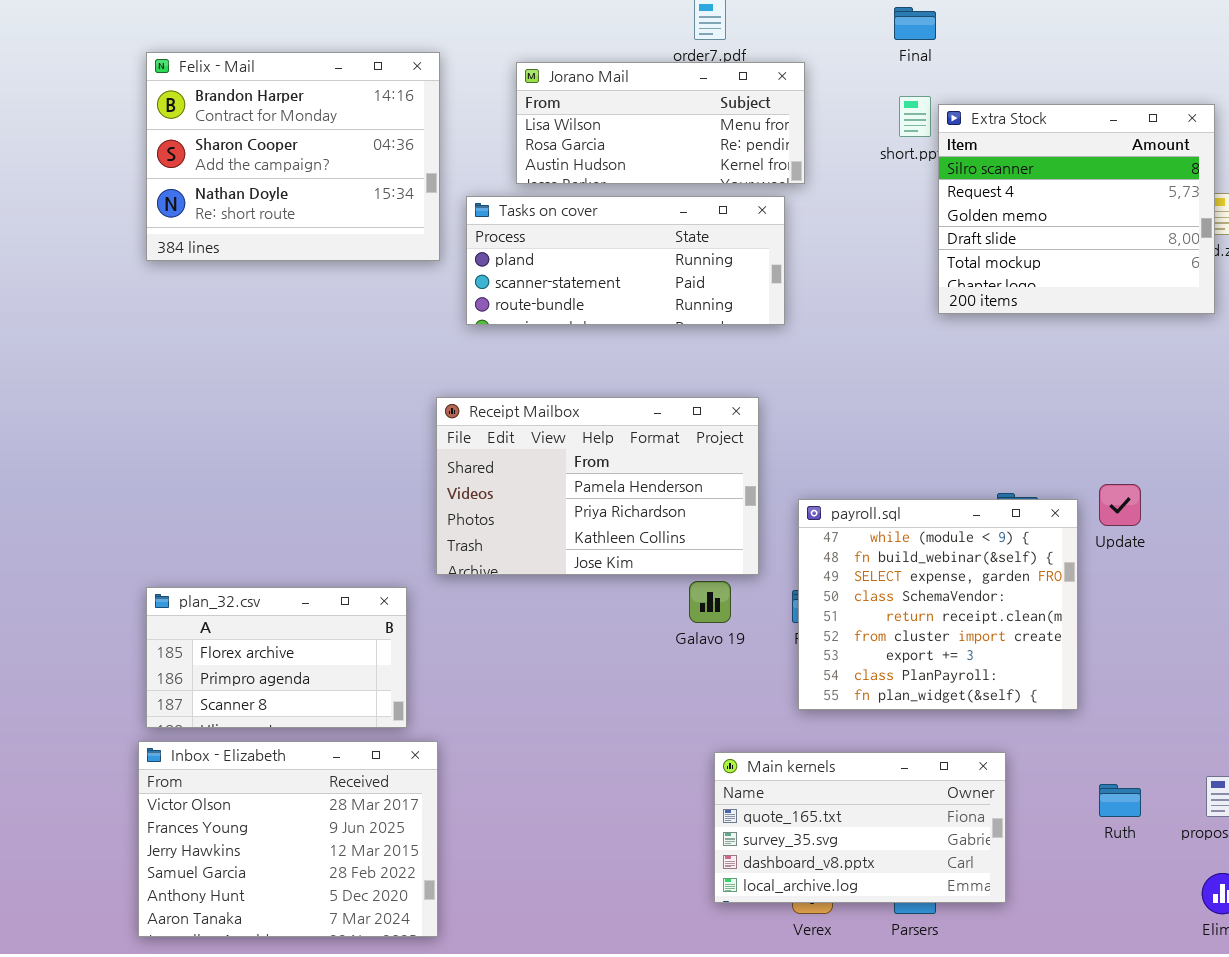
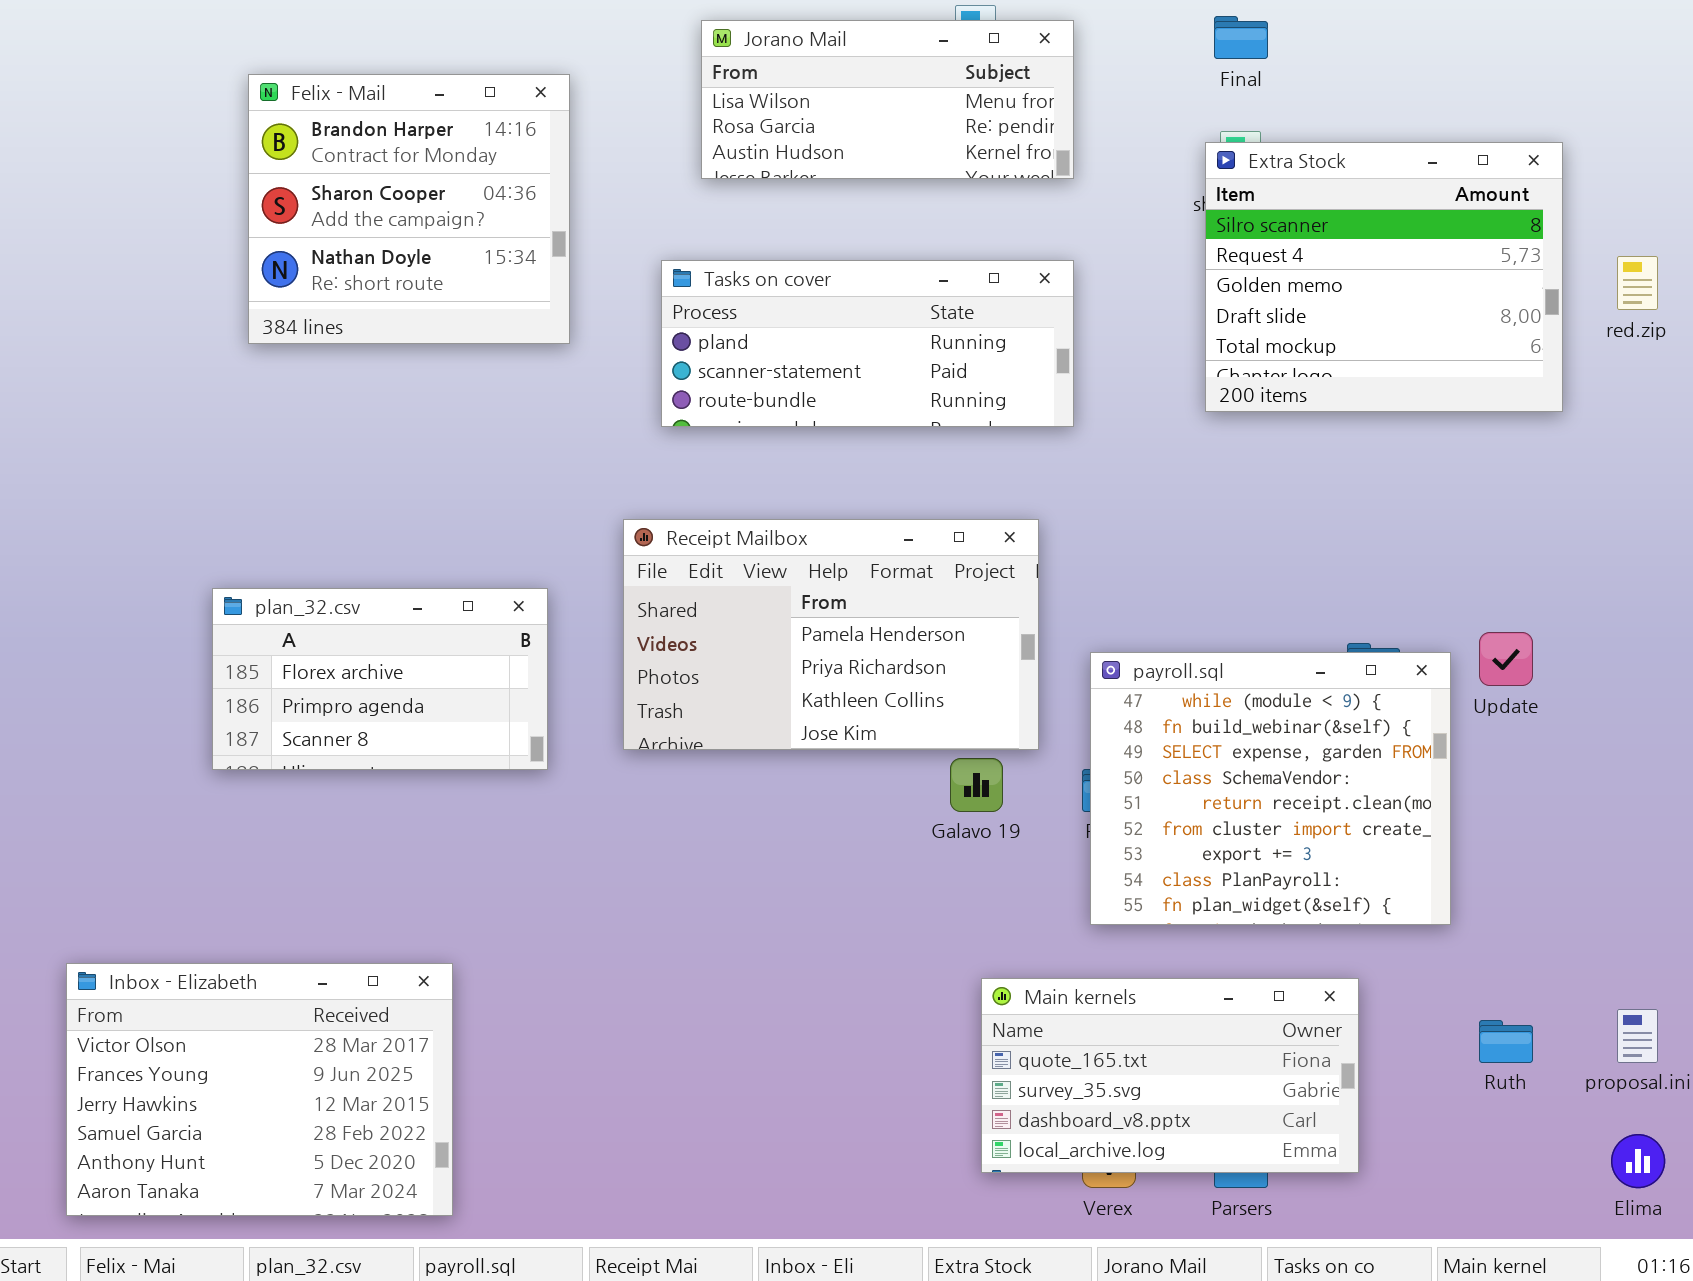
Felix - Mail: [146,52,440,261] -> [248,74,570,344], resized
Jorano Mail: [516,62,805,184] -> [701,20,1074,179], moved
Extra Stock: [938,104,1215,314] -> [1205,142,1563,412], moved
plan_32.csv: [146,587,407,728] -> [212,588,548,770], moved
Inbox - Elizabeth: [138,741,438,937] -> [66,963,453,1216], moved

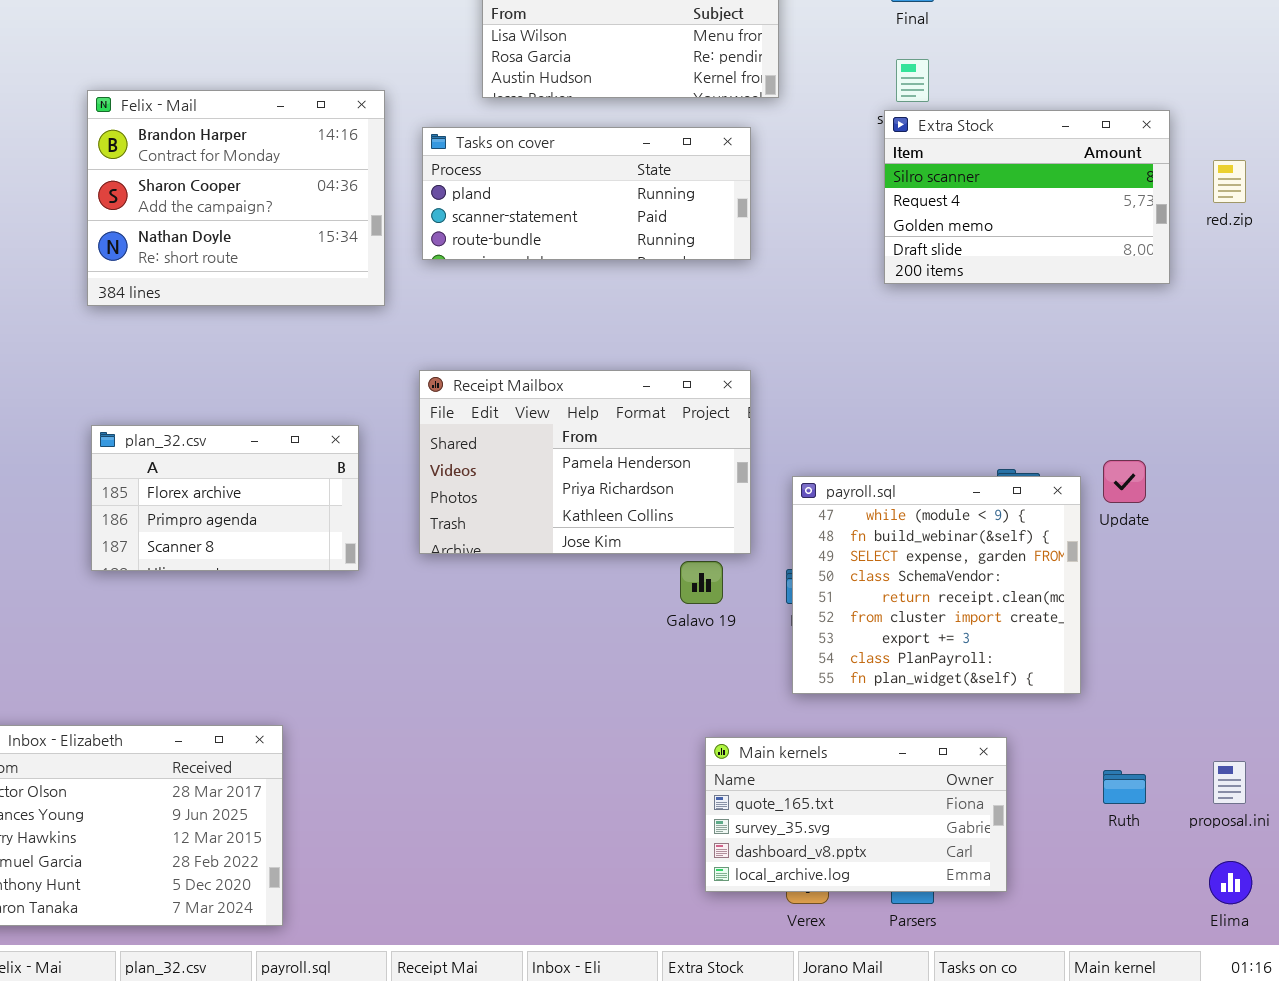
Felix - Mail: [248,74,570,344] -> [87,90,385,306], moved, resized
Extra Stock: [1205,142,1563,412] -> [884,110,1170,284], resized
Tasks on cover: [661,260,1074,427] -> [422,127,751,260], moved

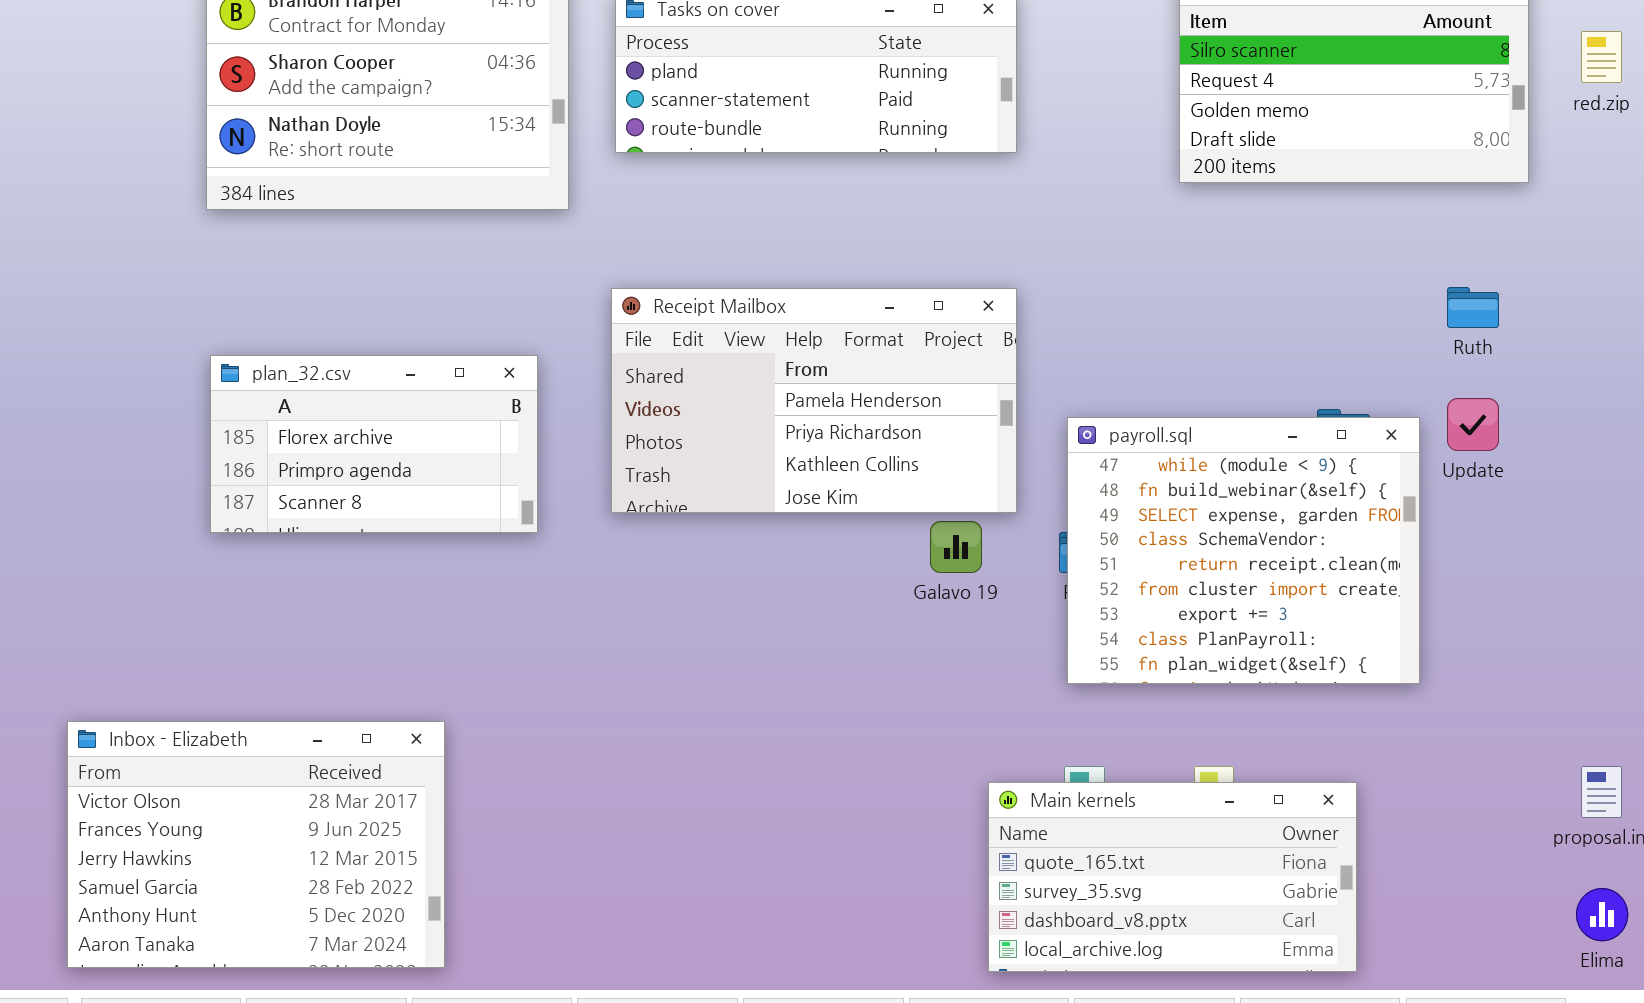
Main kernels: [705,737,1007,892] -> [988,782,1357,972], moved
Ruth: [1103,770,1146,804] -> [1447,287,1499,328], moved

